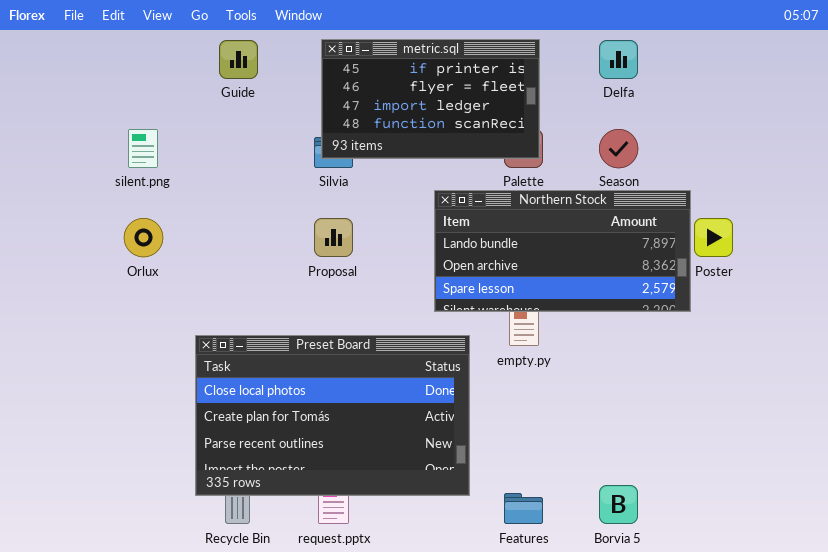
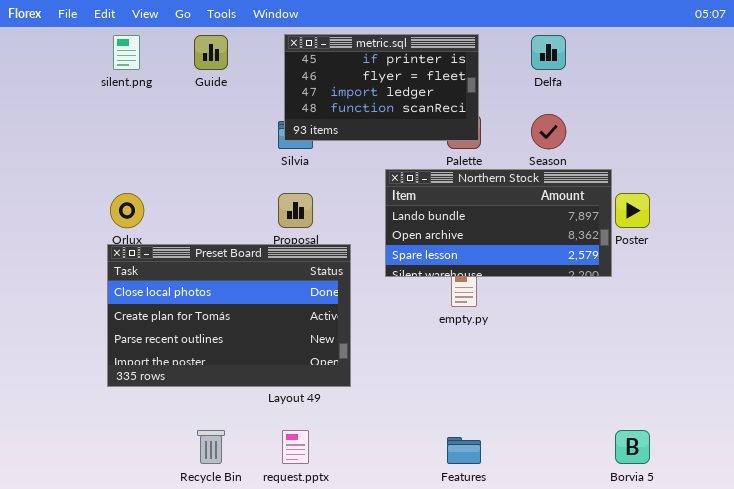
silent.png: [128,129,158,168] -> [113,35,140,70], moved
Preset Board: [195,335,470,496] -> [107,244,351,387], moved
Borvia 5: [599,485,638,524] -> [615,430,650,464], moved

